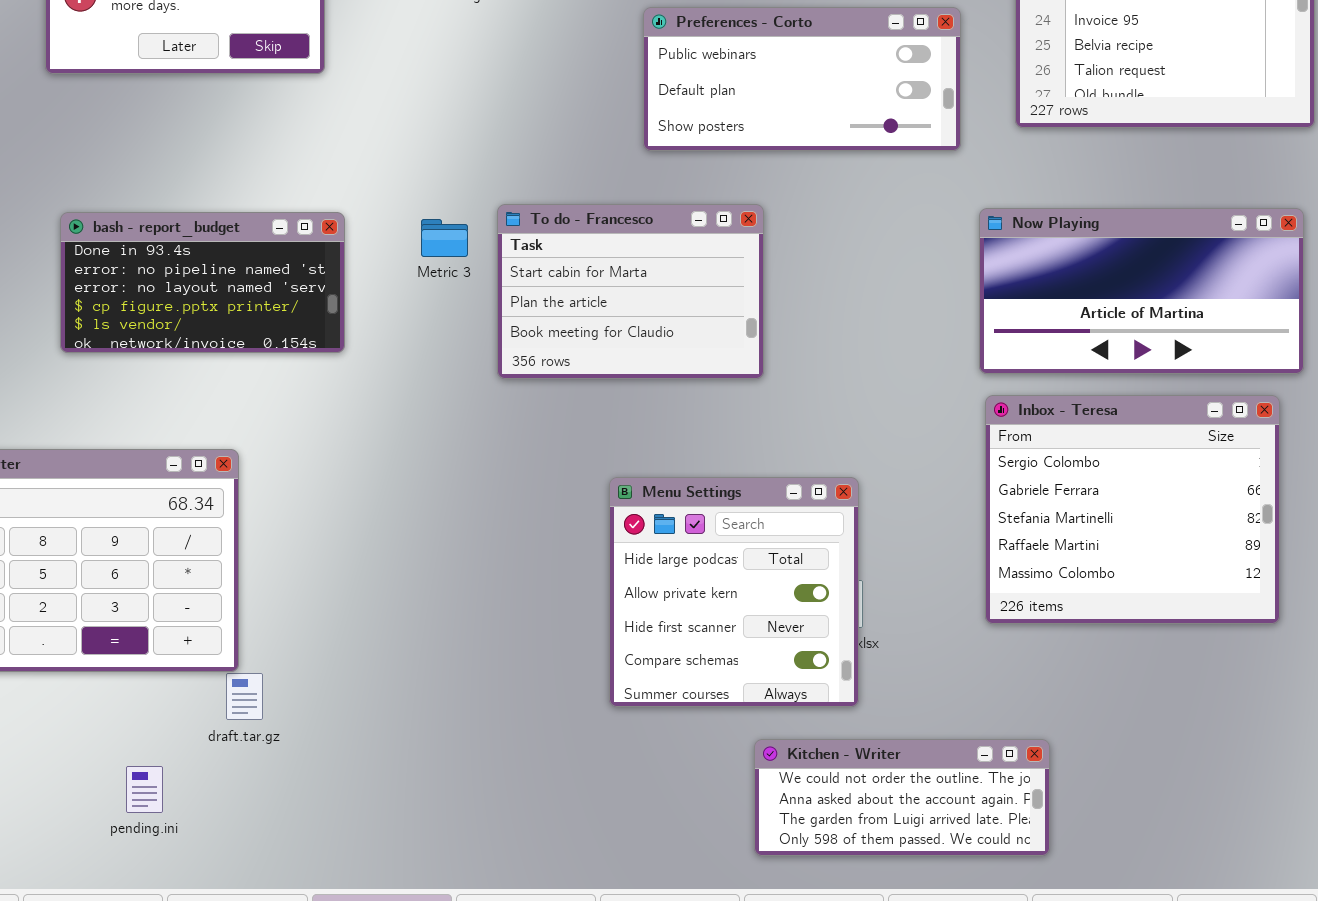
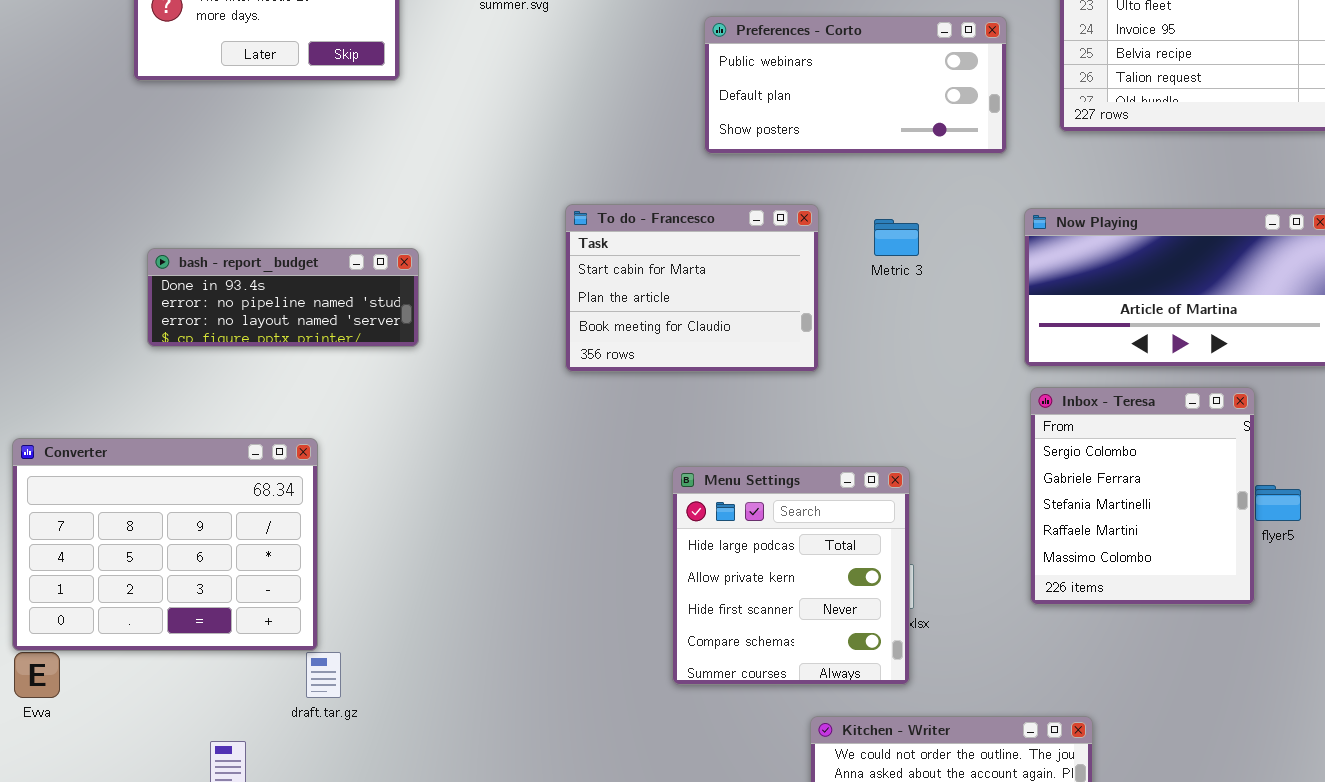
bash - report_budget: [60,212,345,353] -> [147,248,419,347], resized
Metric 3: [421,219,468,257] -> [874,219,919,256], moved
Inbox - Teresa: [985,395,1280,624] -> [1030,387,1255,605], resized

